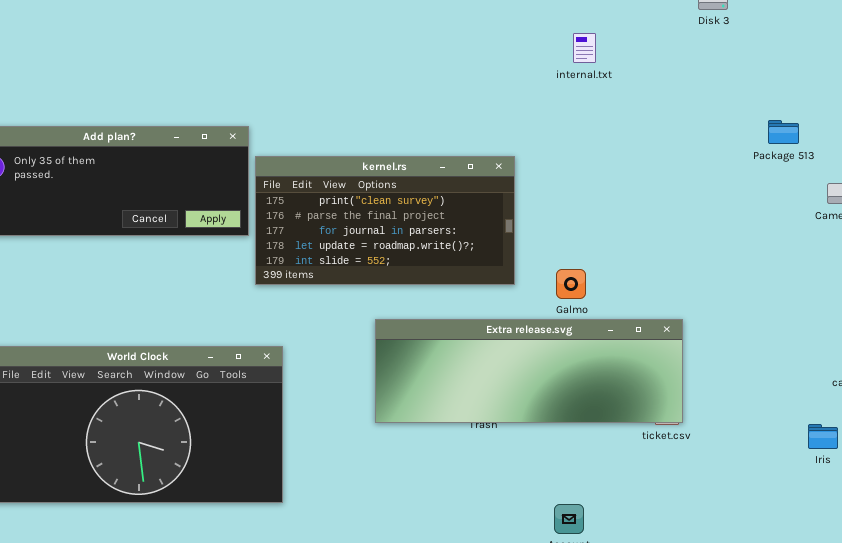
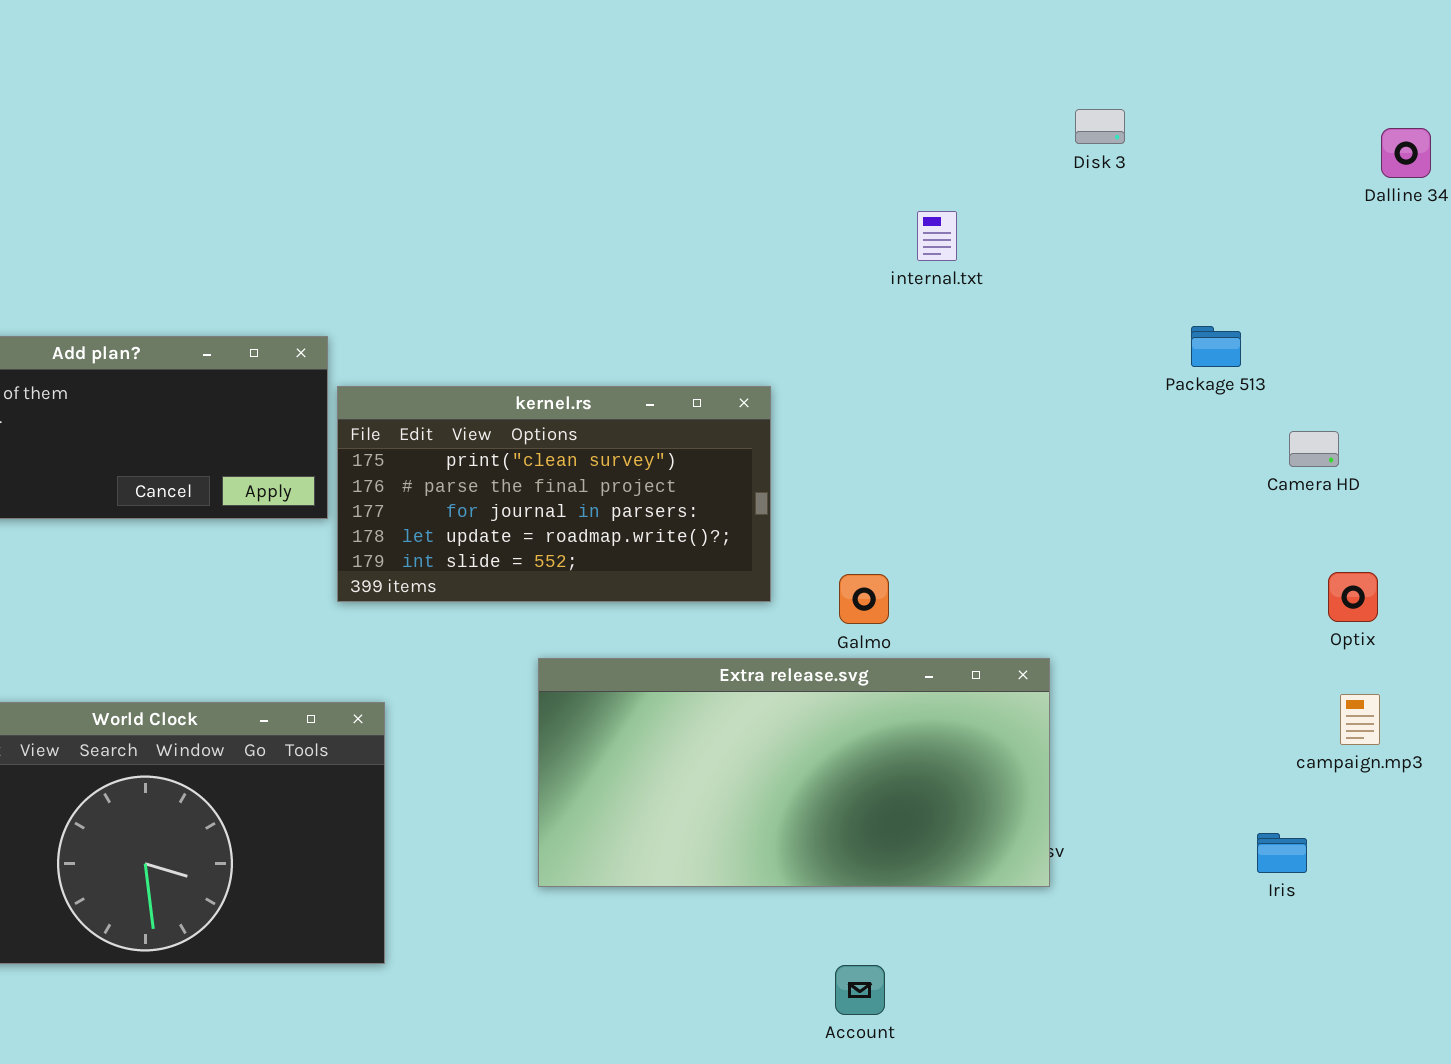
internal.txt: [573,33,596,63] -> [917,211,957,261], moved
Extra release.svg: [375,319,683,423] -> [538,658,1050,887], resized

